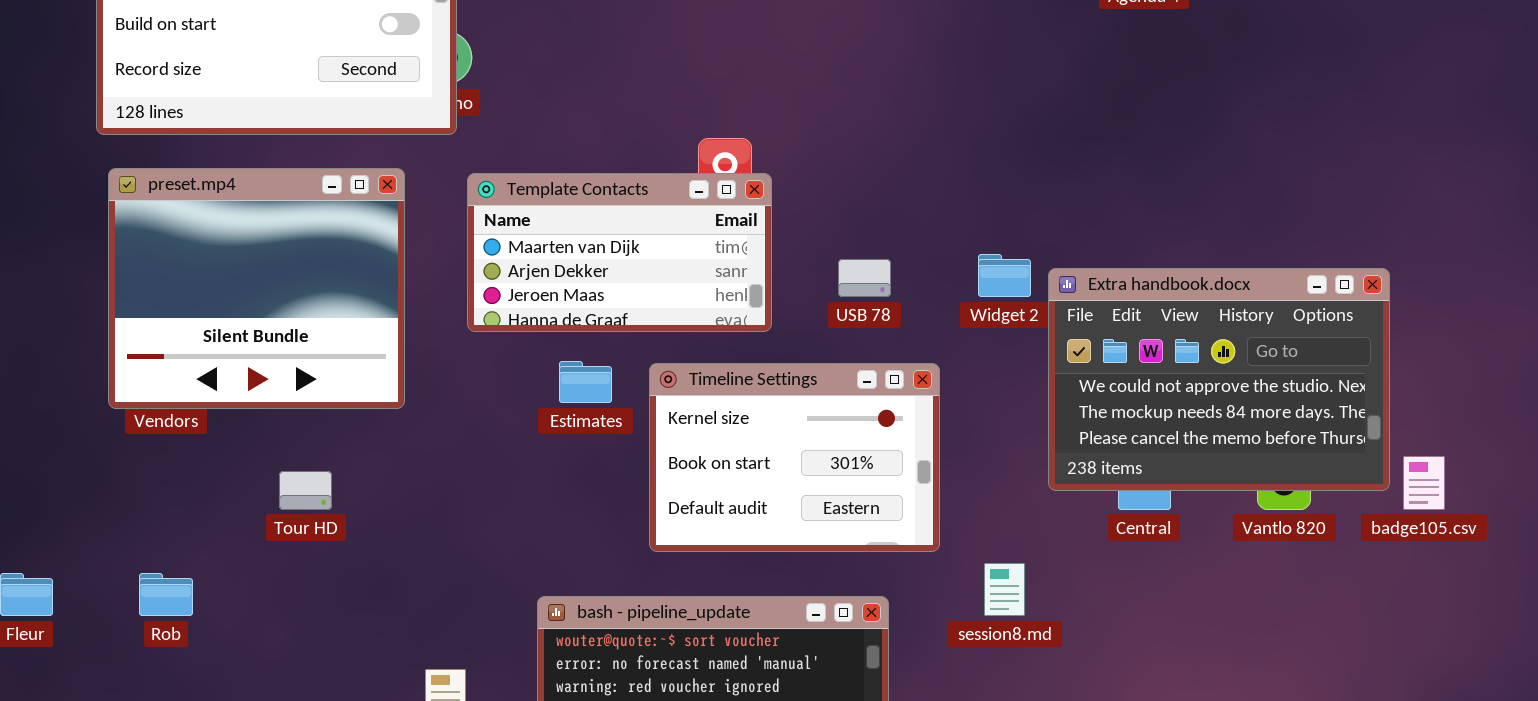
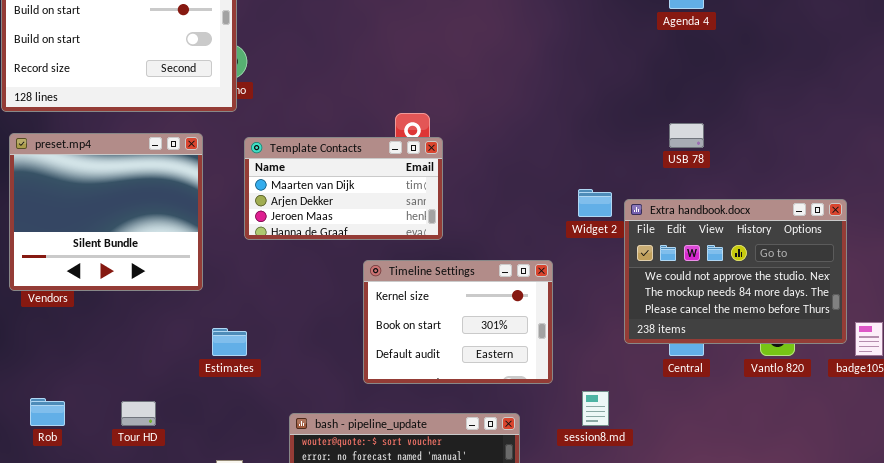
USB 78: [838,259,891,297] -> [669,123,704,148], moved
Estimates: [559,361,612,403] -> [212,328,247,356], moved
Tour HD: [279,471,332,510] -> [121,401,156,426], moved

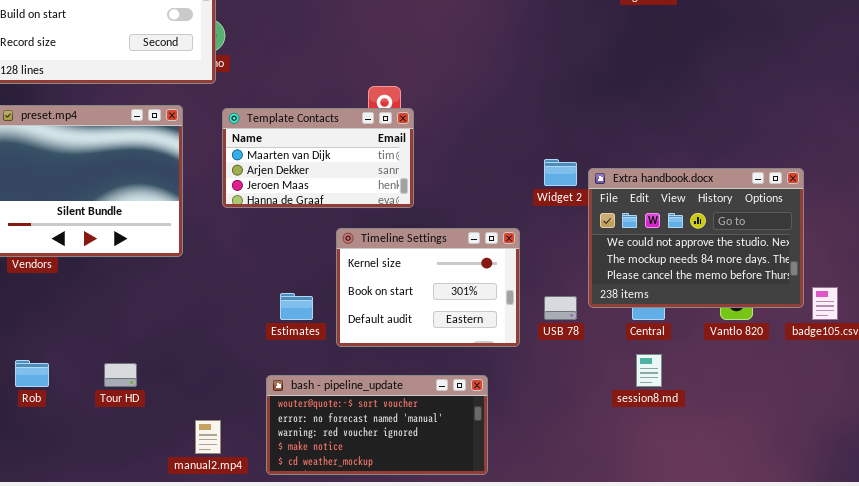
USB 78: [669,123,704,148] -> [544,296,577,320], moved
Estimates: [212,328,247,356] -> [280,293,313,320], moved
session8.md: [582,391,609,426] -> [636,354,662,387], moved

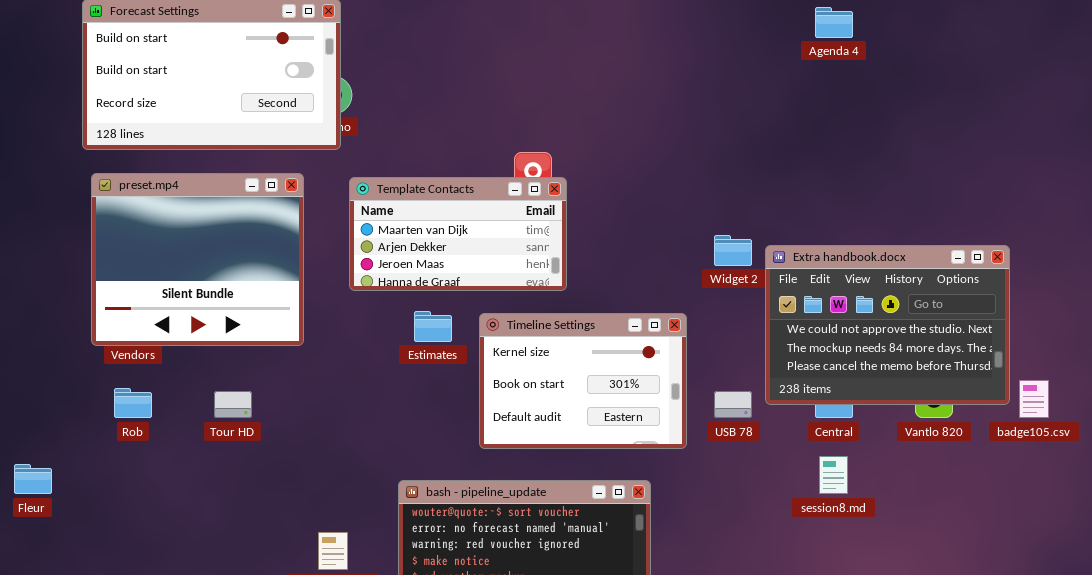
Estimates: [280,293,313,320] -> [414,311,452,342], moved
Rob: [15,360,49,387] -> [114,388,152,418], moved
Tour HD: [104,363,137,387] -> [214,391,252,418], moved

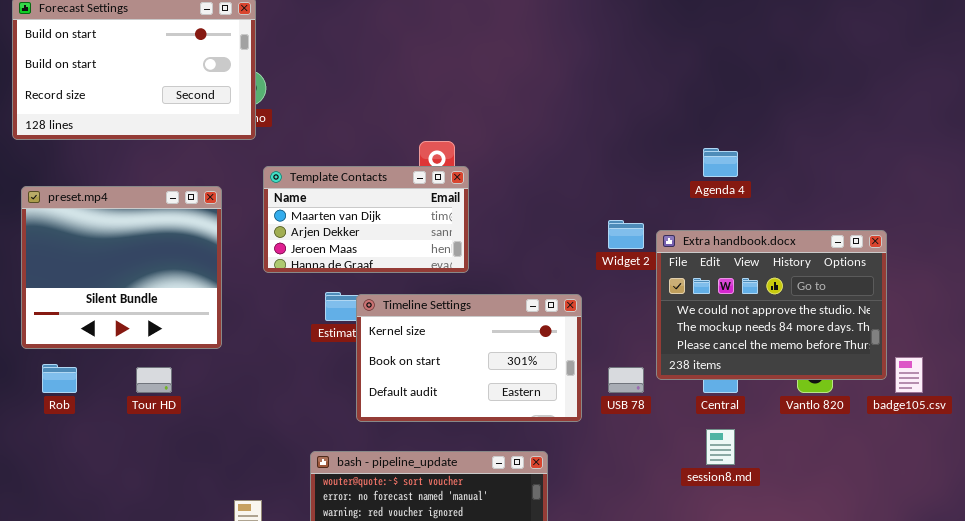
Agenda 4: [815,7,853,38] -> [703,148,738,177], moved
preset.mp4: [91,173,304,346] -> [21,186,222,349], moved
Timeline Settings: [479,313,687,449] -> [356,294,582,422], resized

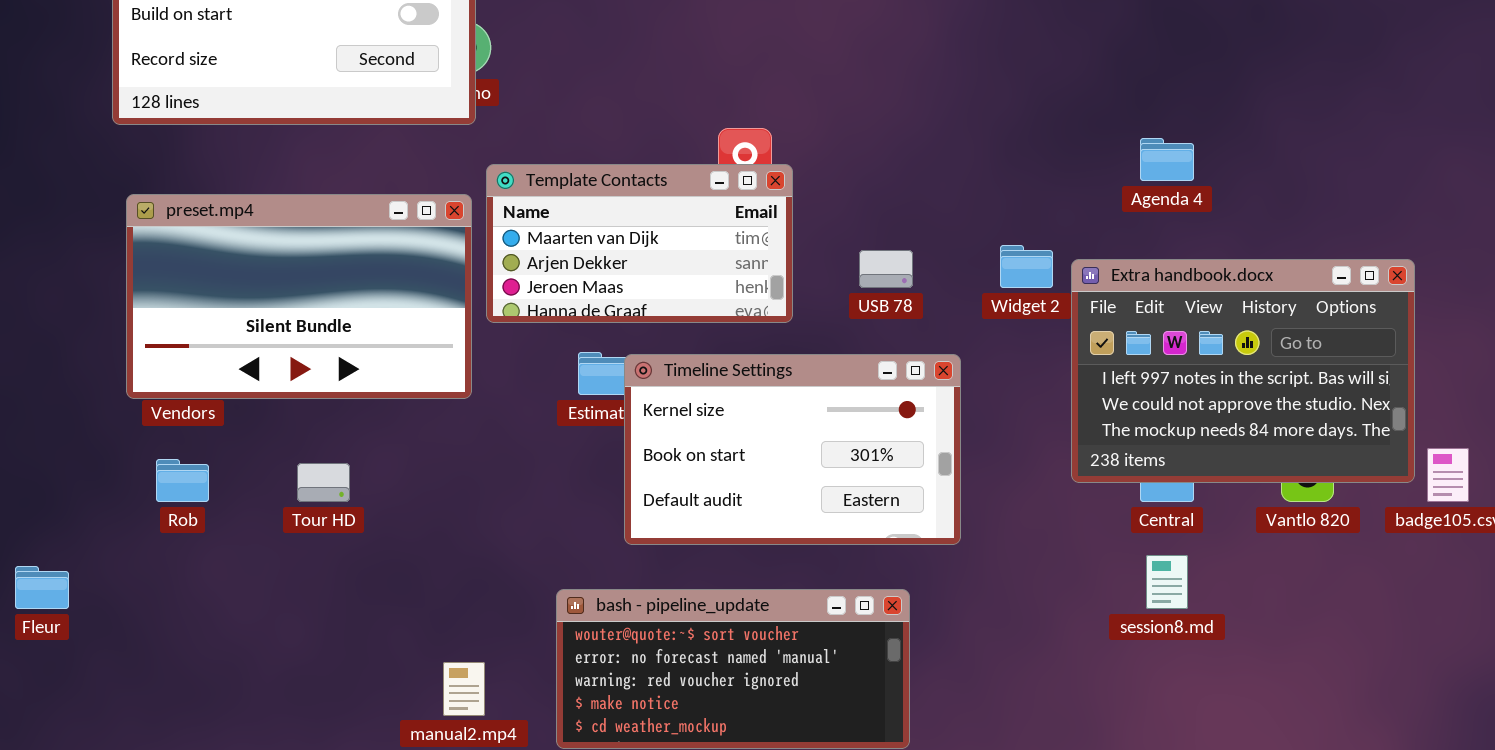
preset.mp4: [21,186,222,349] -> [126,194,472,399], resized
Extra handbook.docx: [656,230,887,380] -> [1071,259,1415,483], scrolled up 1 row
USB 78: [608,367,644,393] -> [859,250,913,288], moved

